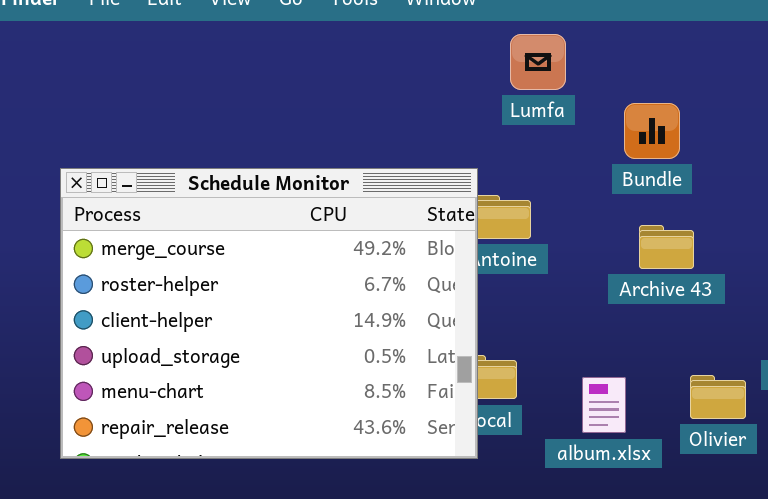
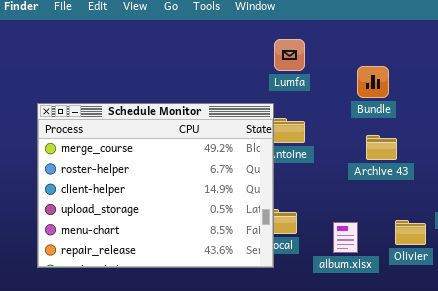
Lumfa: [510,34,566,90] -> [274,39,305,71], moved

